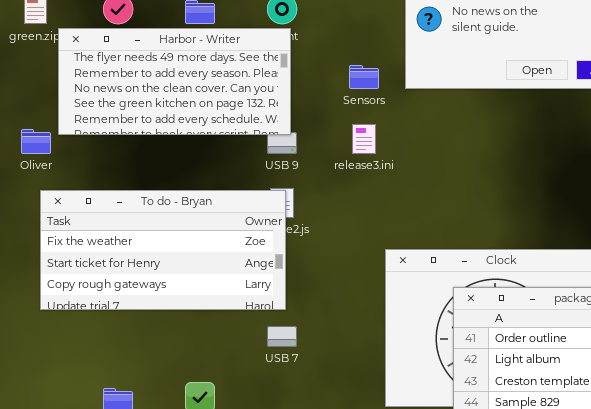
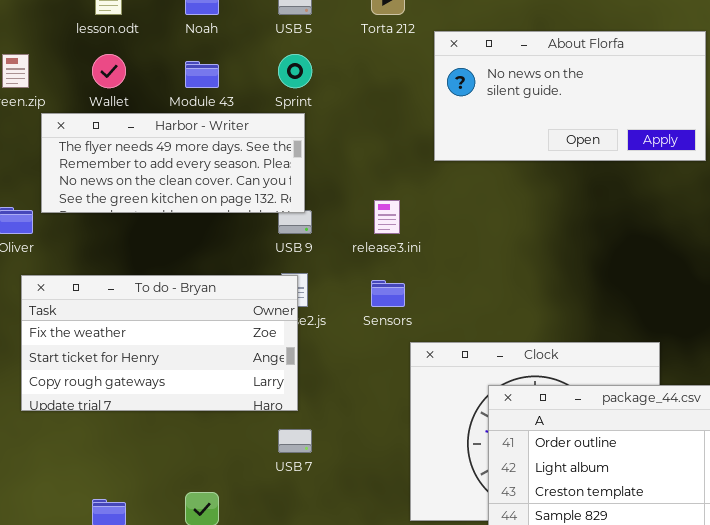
Harbor - Writer: [58,28,291,135] -> [41,113,305,213], resized
Sensors: [349,65,379,89] -> [371,280,405,307], moved

